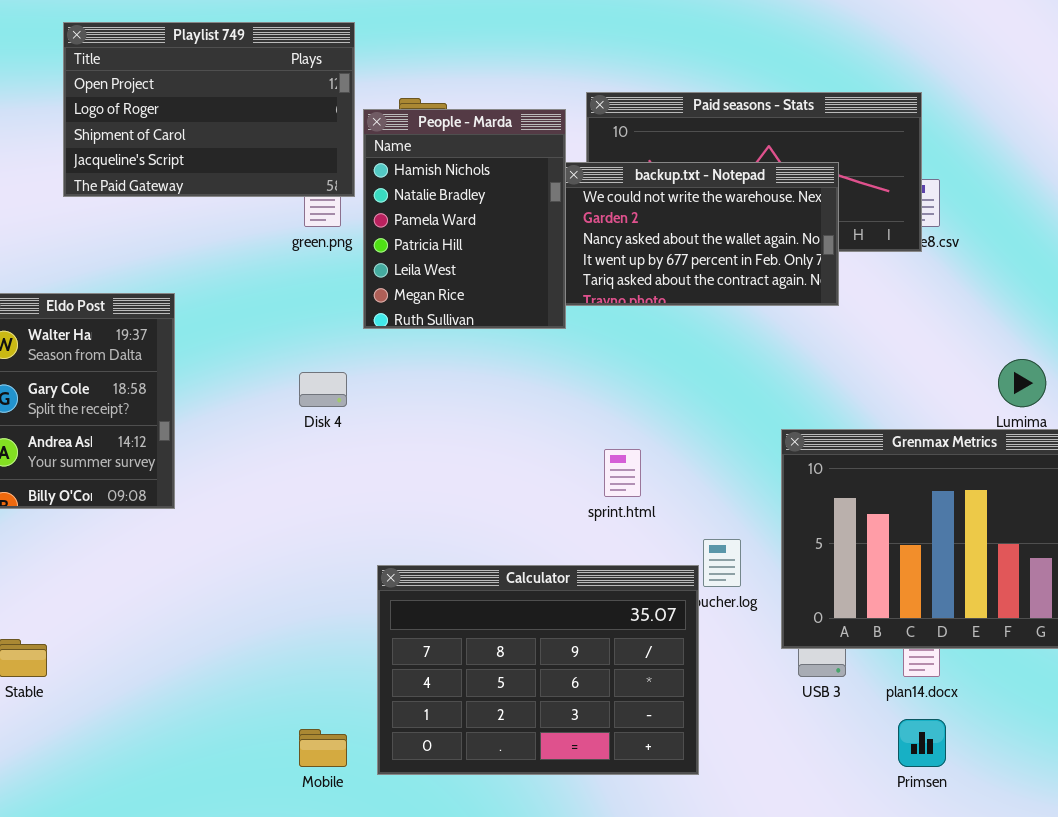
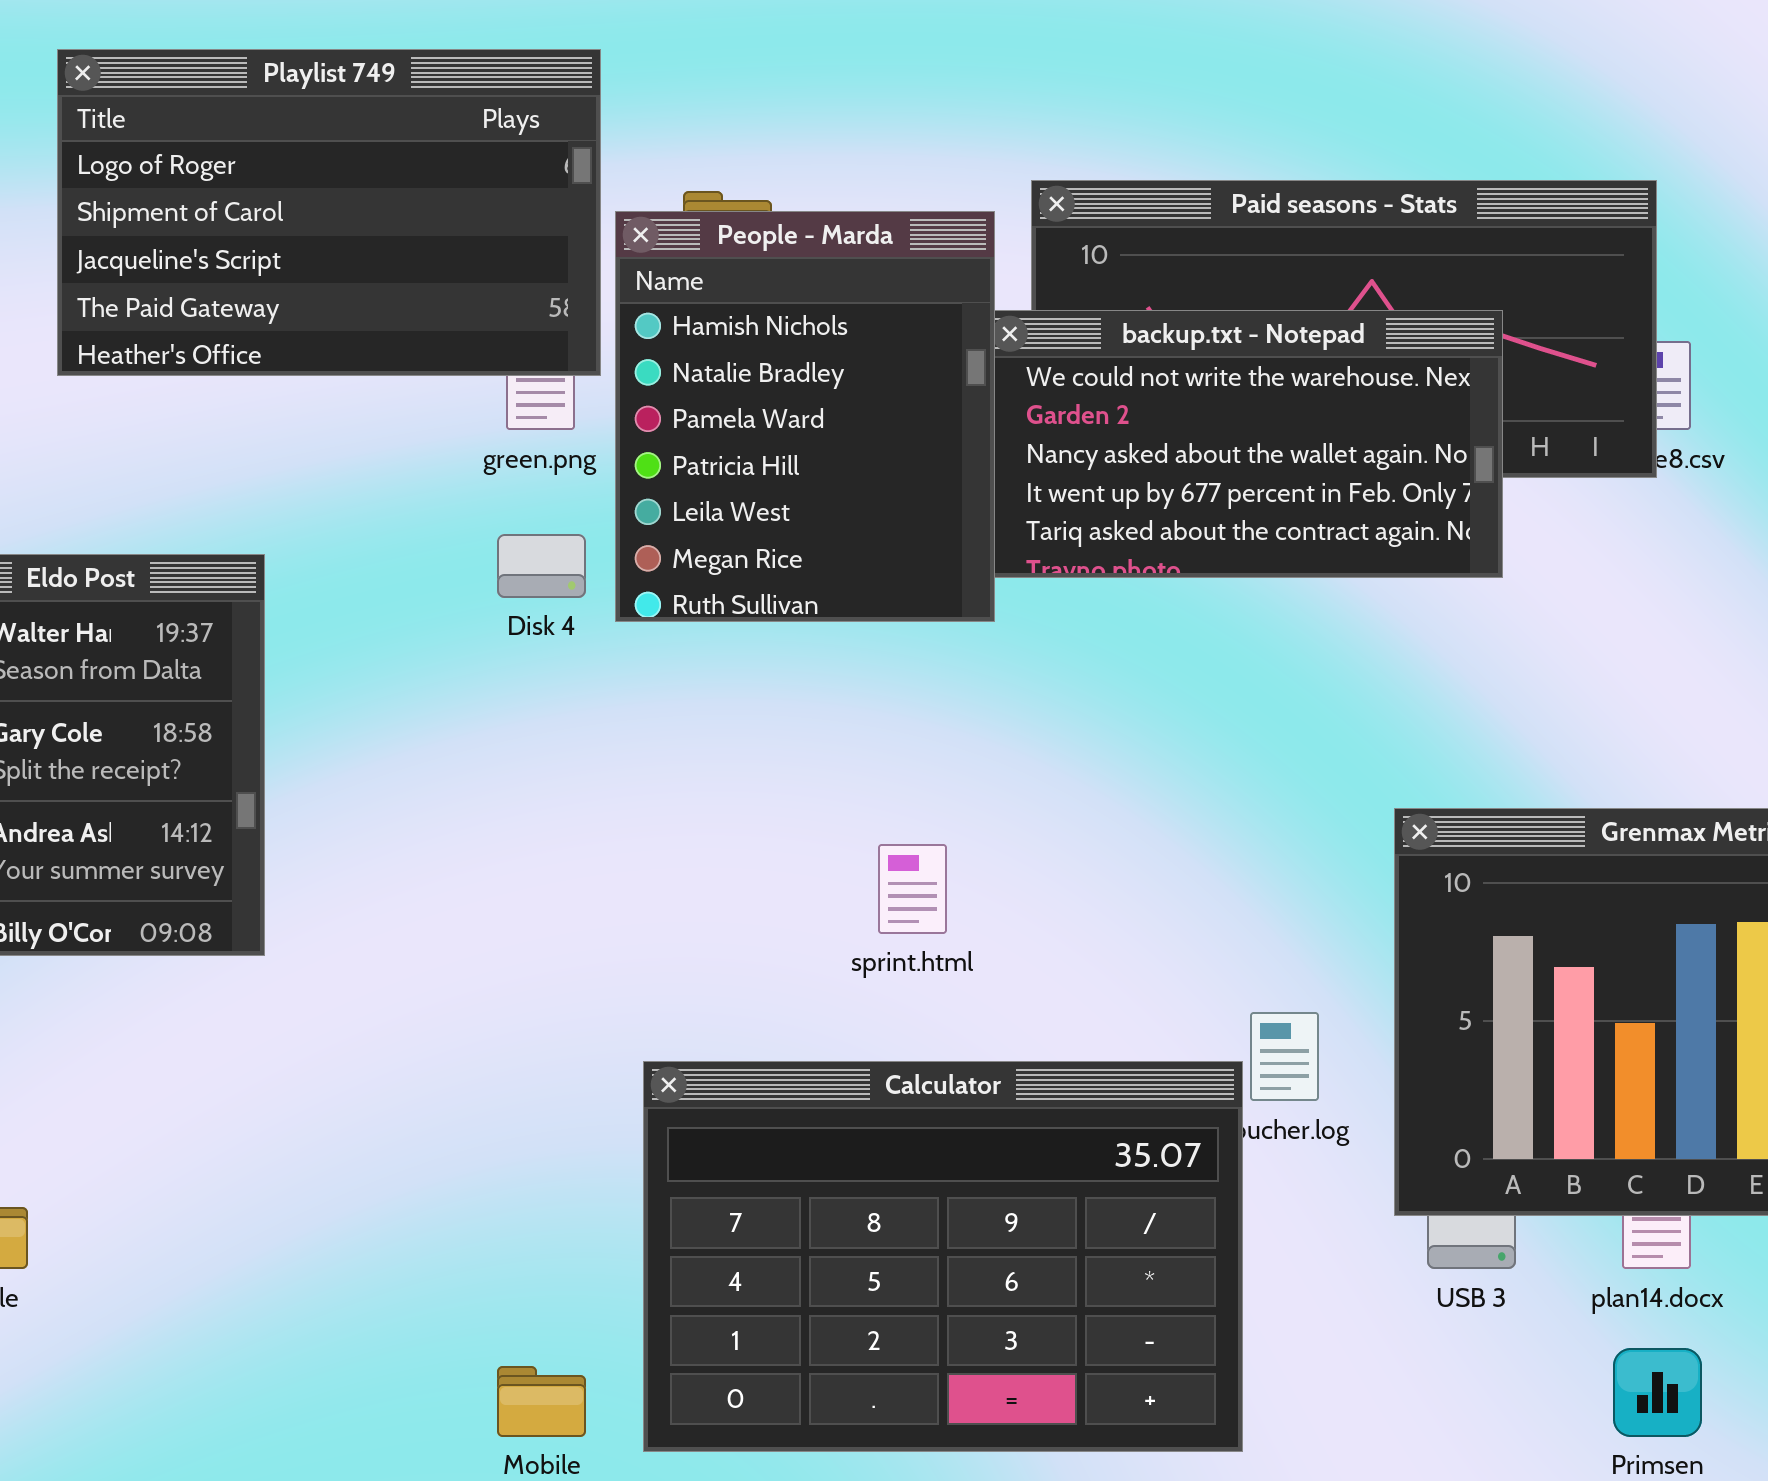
Playlist 749: [63,22,355,197] -> [57,49,601,376], scrolled down 1 row
Disk 4: [299,372,347,407] -> [497,534,586,598], moved
sprint.html: [604,449,641,497] -> [878,844,947,934], moved

